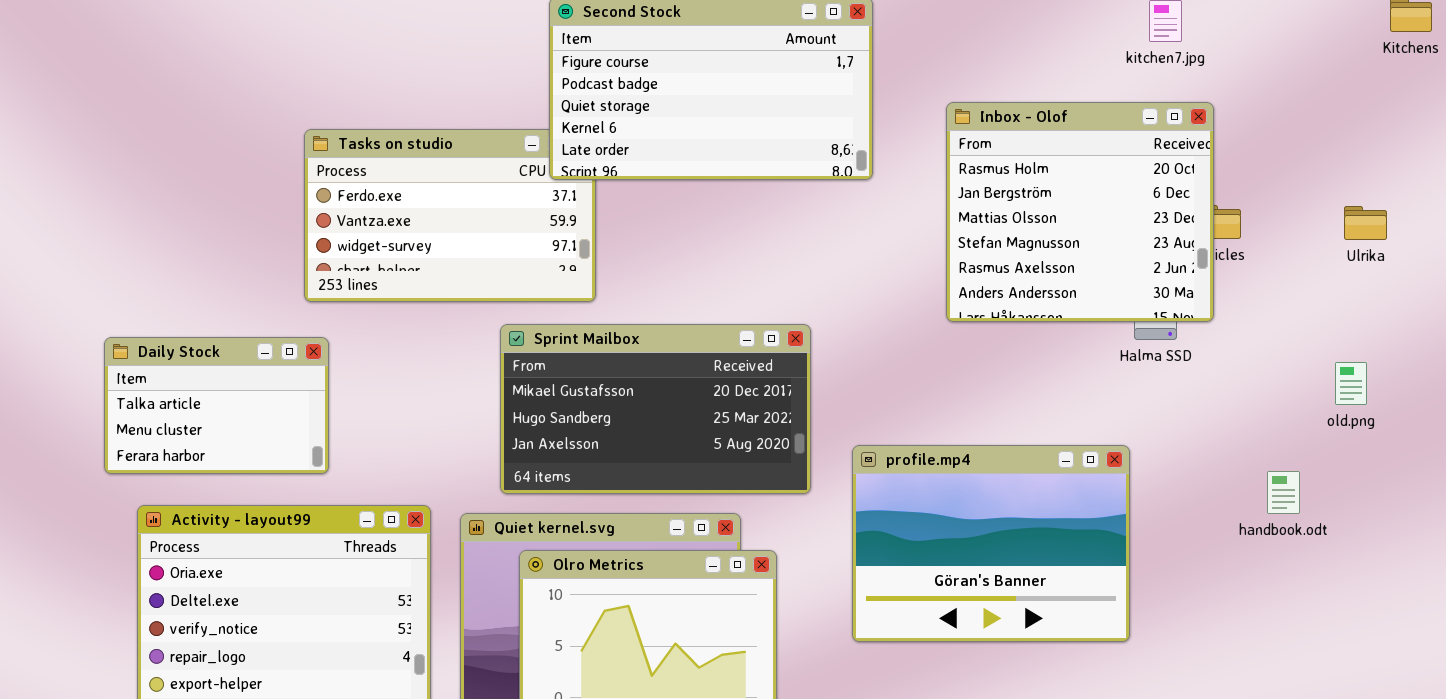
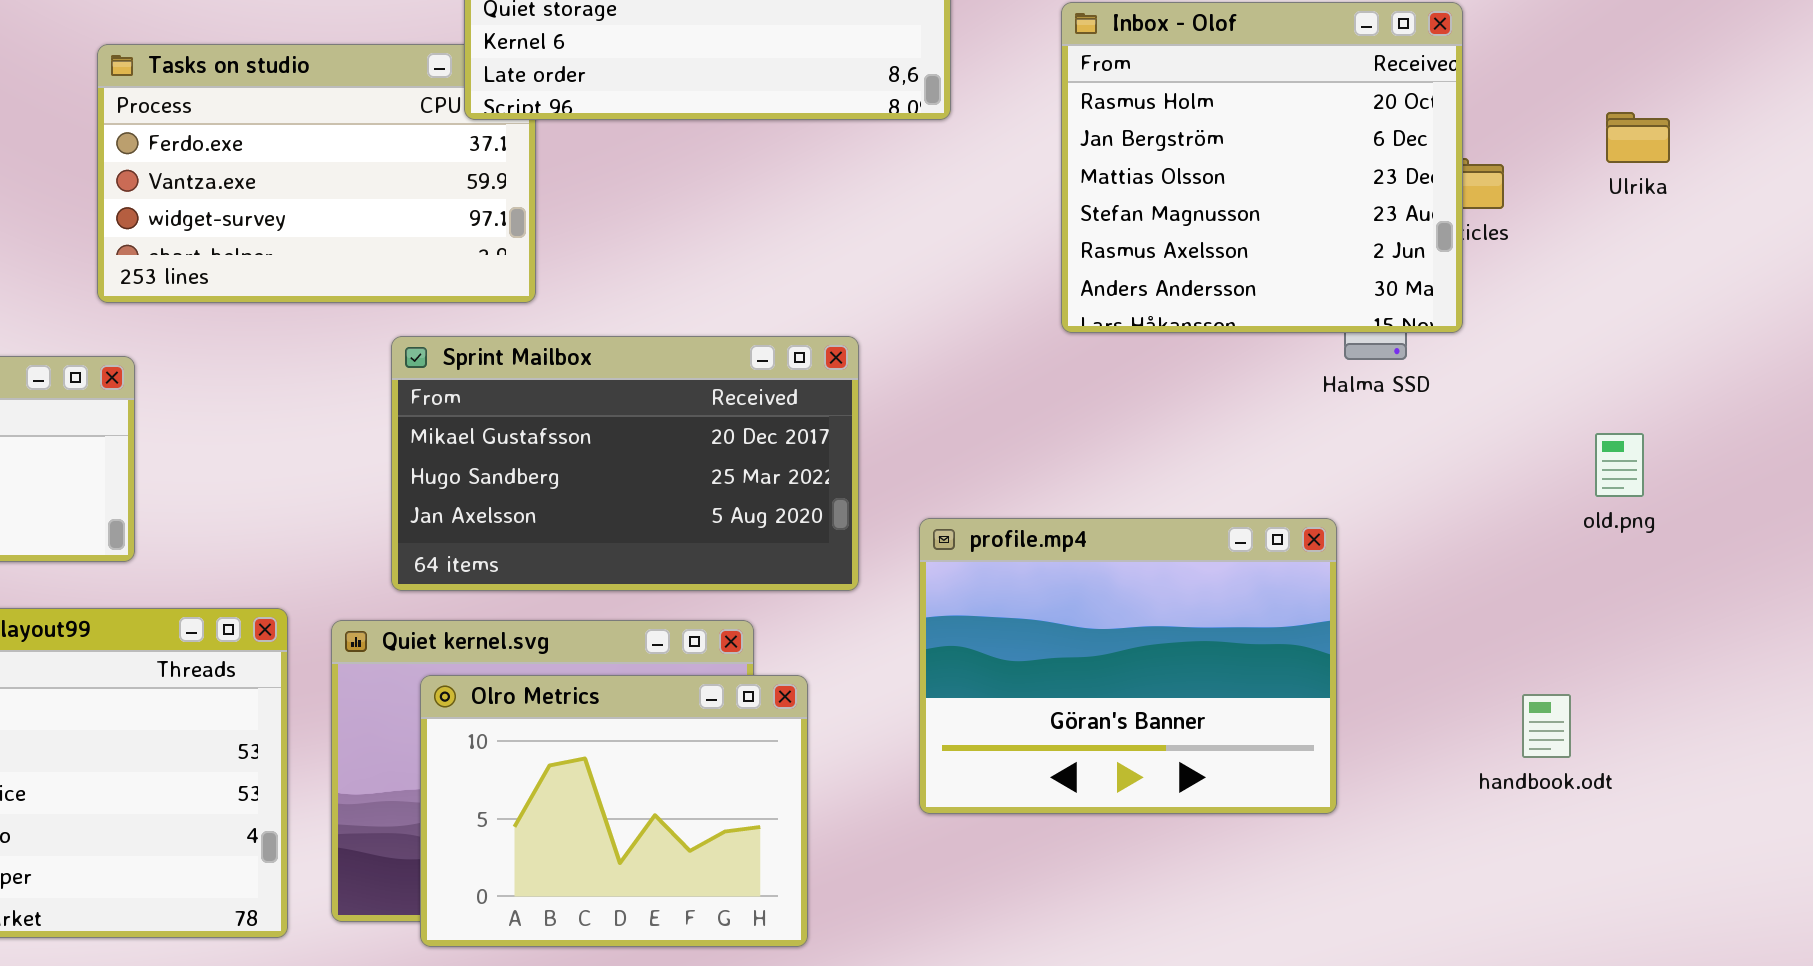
Ulrika: [1344,206,1387,240] -> [1606,112,1670,163], moved
old.png: [1335,362,1367,405] -> [1595,433,1644,497], moved
handbook.odt: [1267,471,1300,514] -> [1522,694,1571,758], moved

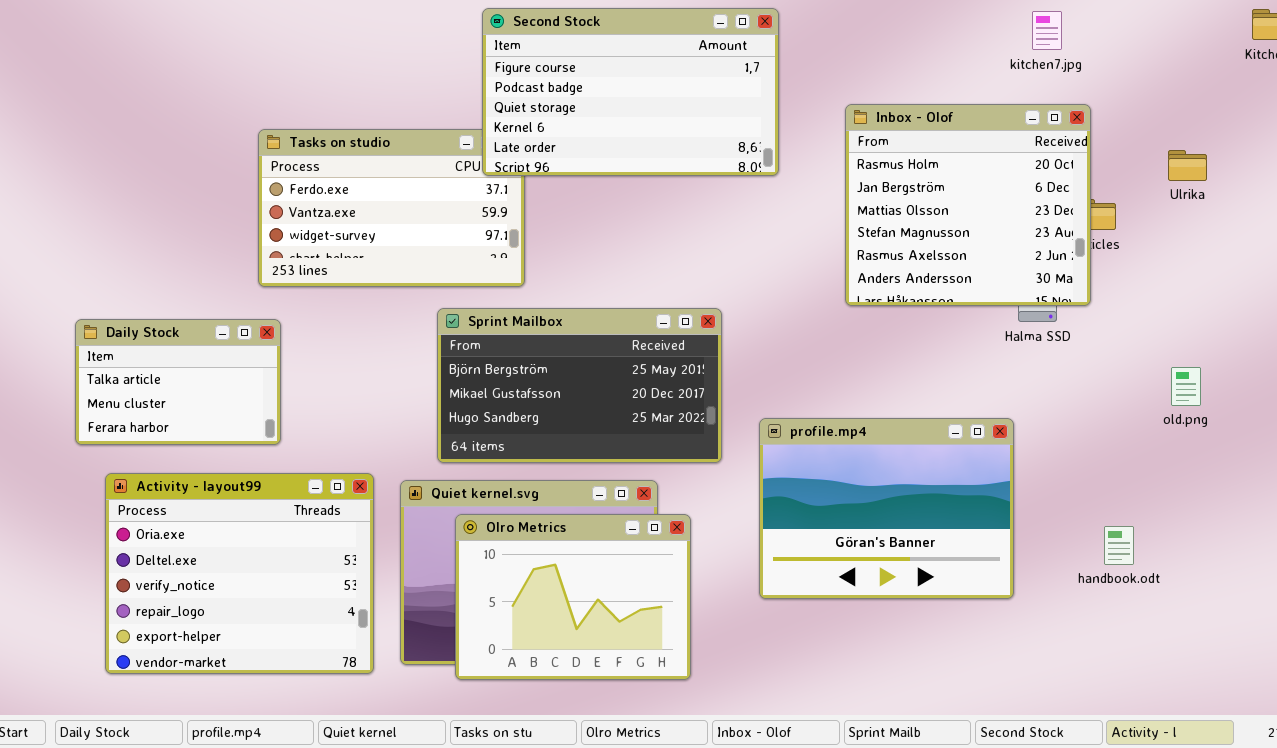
Ulrika: [1606,112,1670,163] -> [1168,150,1207,181], moved
Sprint Mailbox: [391,336,859,591] -> [437,308,722,463], scrolled up 1 row
handbook.odt: [1522,694,1571,758] -> [1104,526,1134,565], moved

